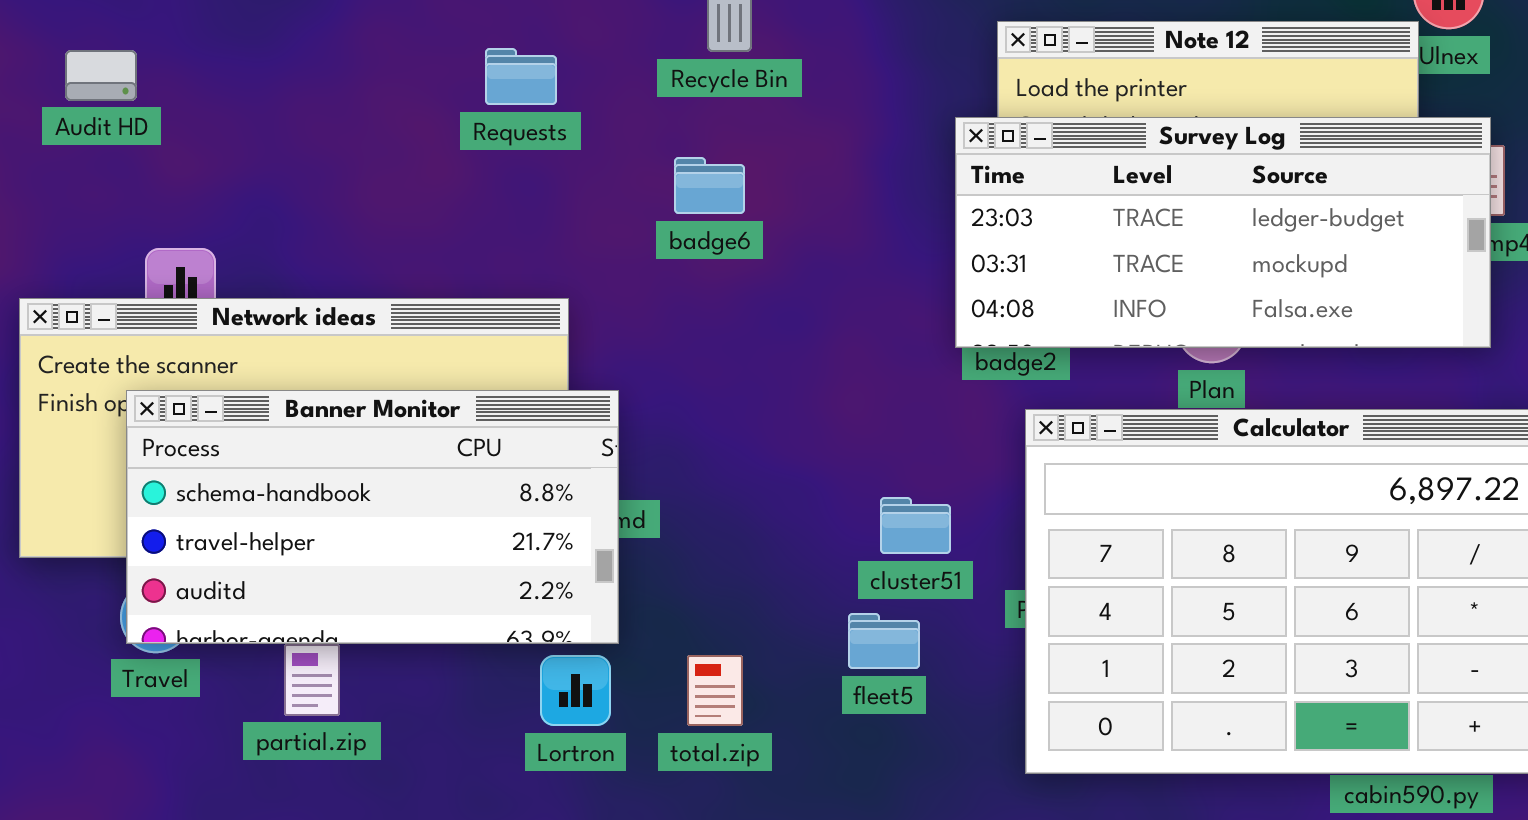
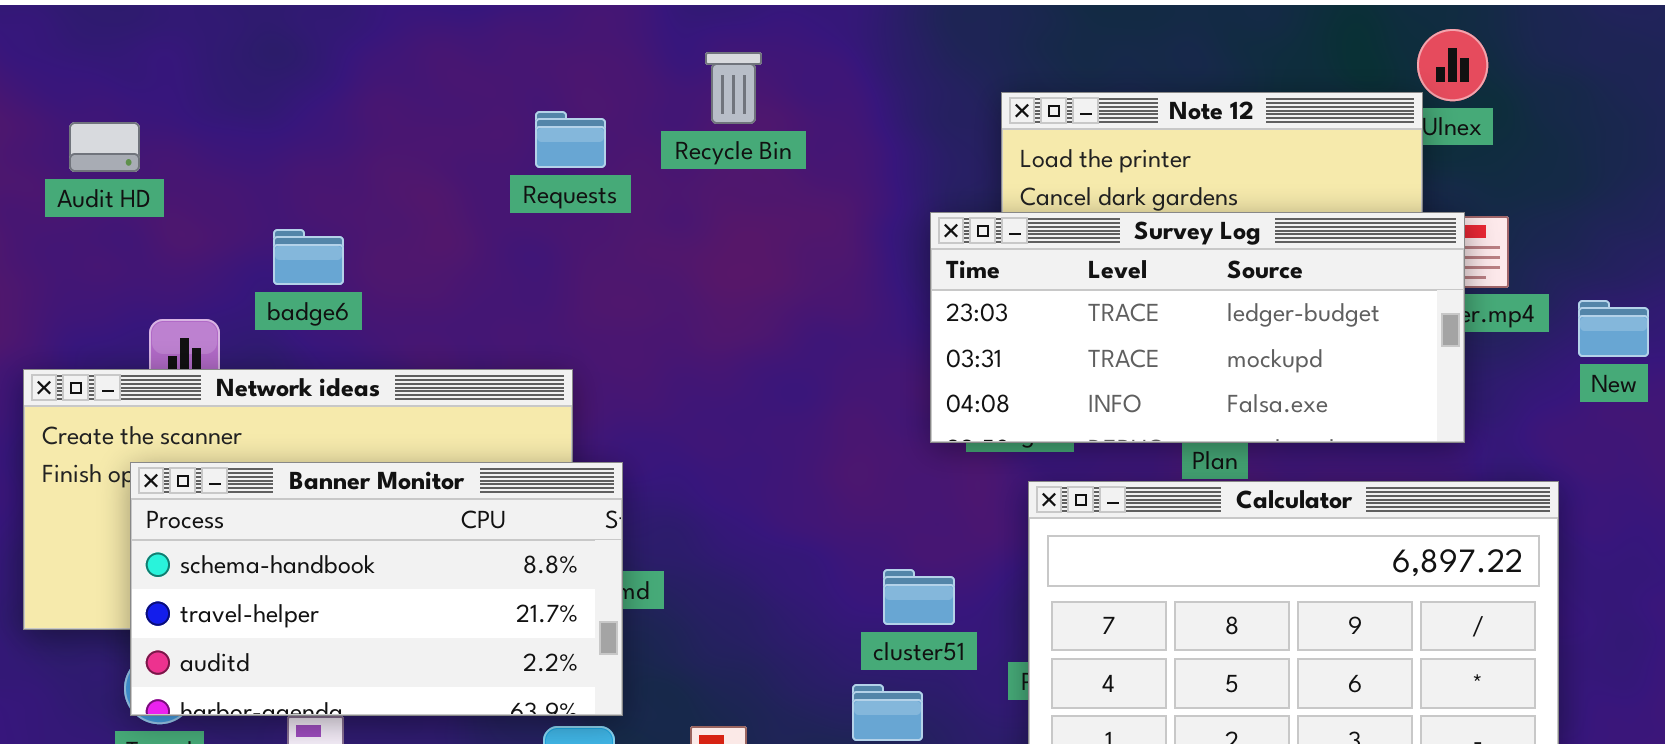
Requests: [485,48,557,105] -> [535,111,606,168], moved
Survey Log: [955,117,1491,348] -> [930,212,1465,443], moved
badge6: [674,157,745,214] -> [273,229,344,285], moved

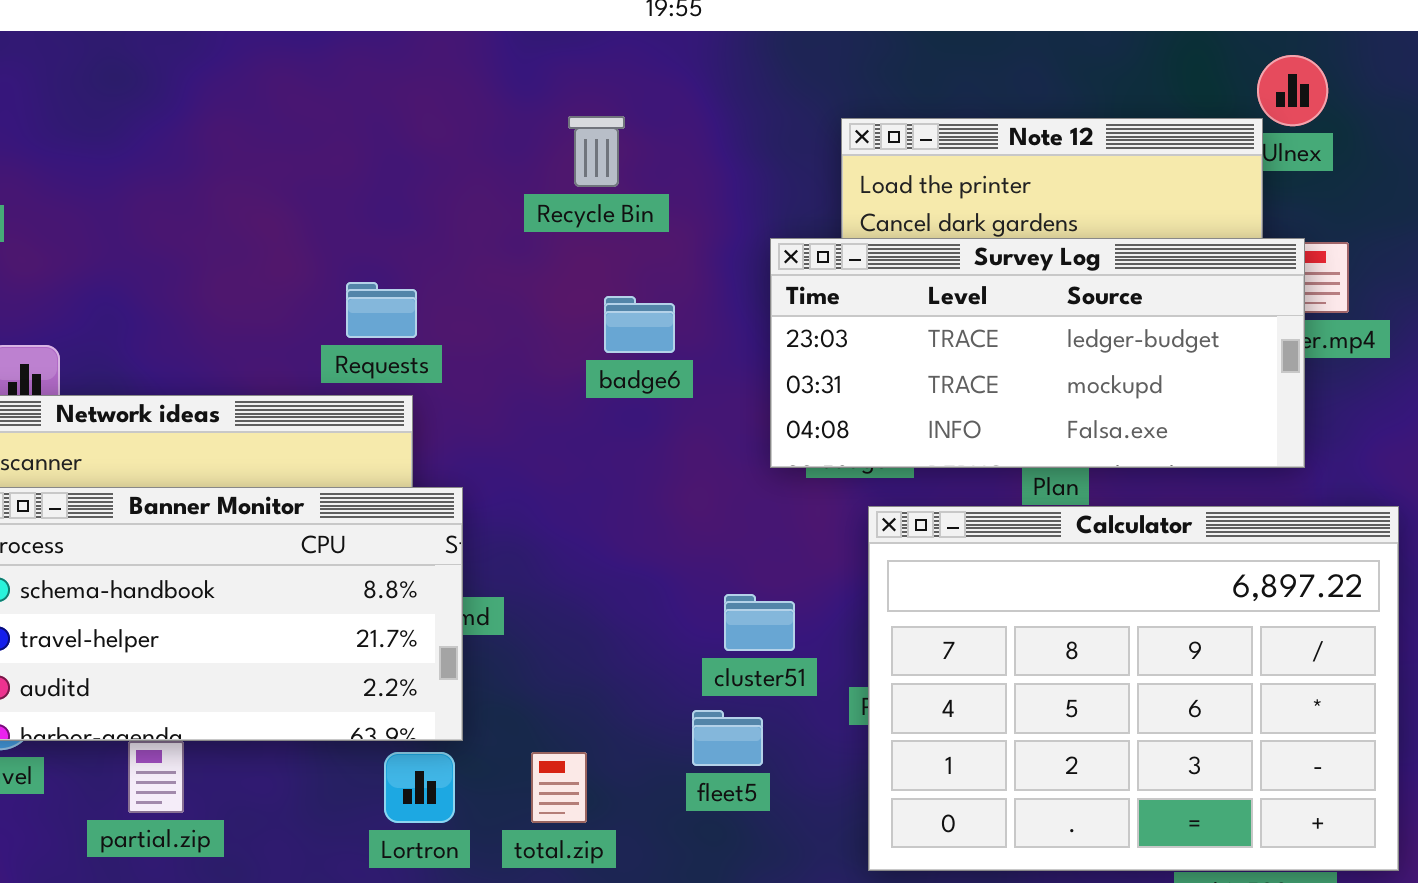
Recycle Bin: [705,52,762,124] -> [568,116,625,187], moved
Requests: [535,111,606,168] -> [346,282,417,338], moved
badge6: [273,229,344,285] -> [604,296,675,353], moved

